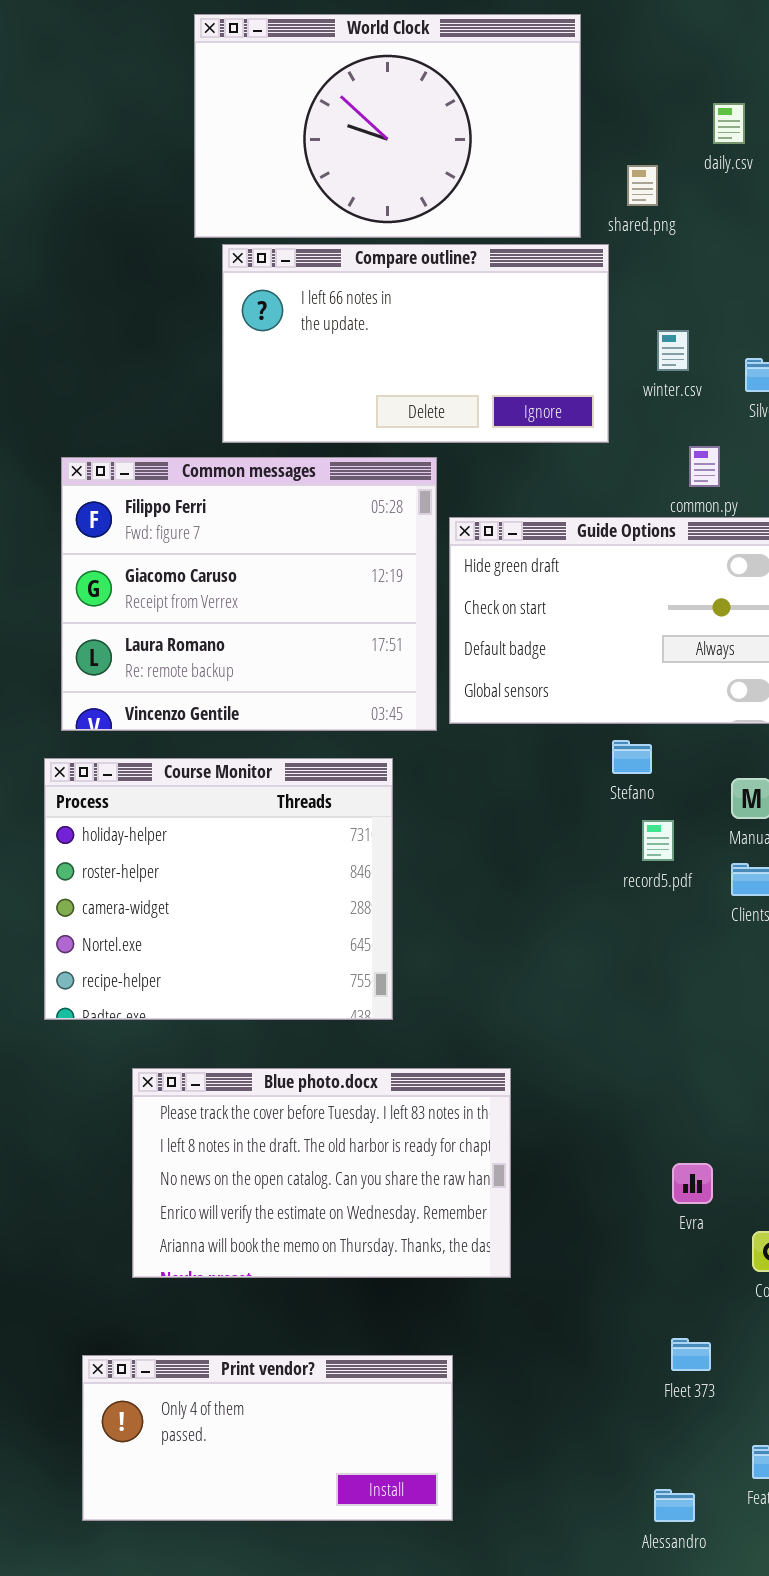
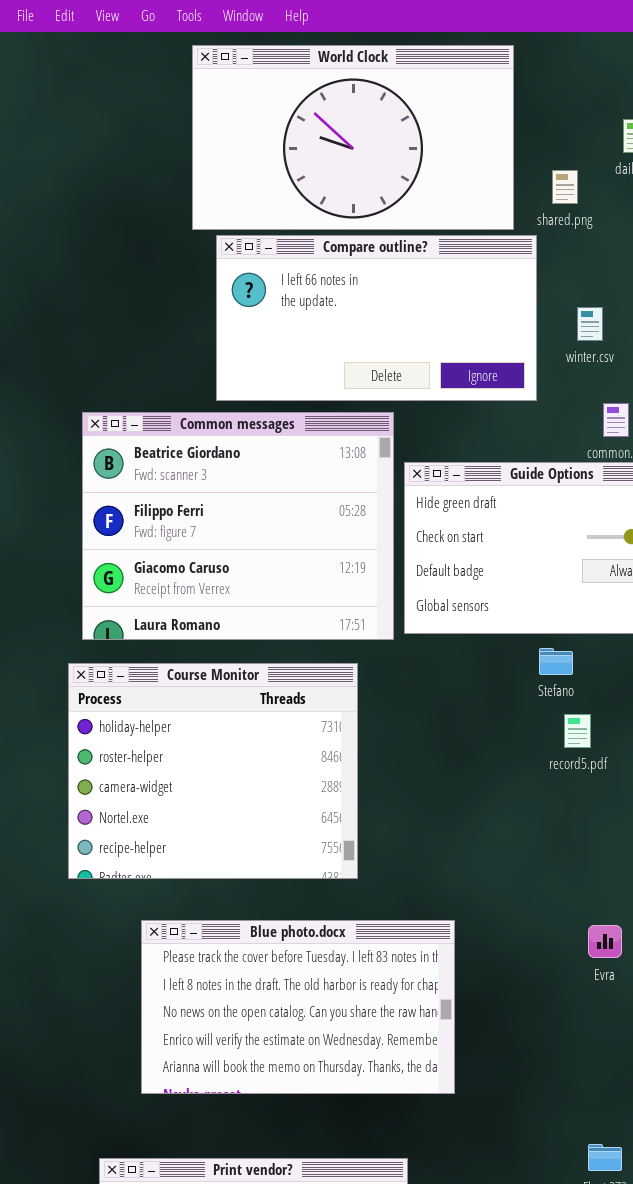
Common messages: [61,457,437,731] -> [82,412,394,640], scrolled up 1 row
Evra: [672,1163,713,1204] -> [588,925,622,958], moved

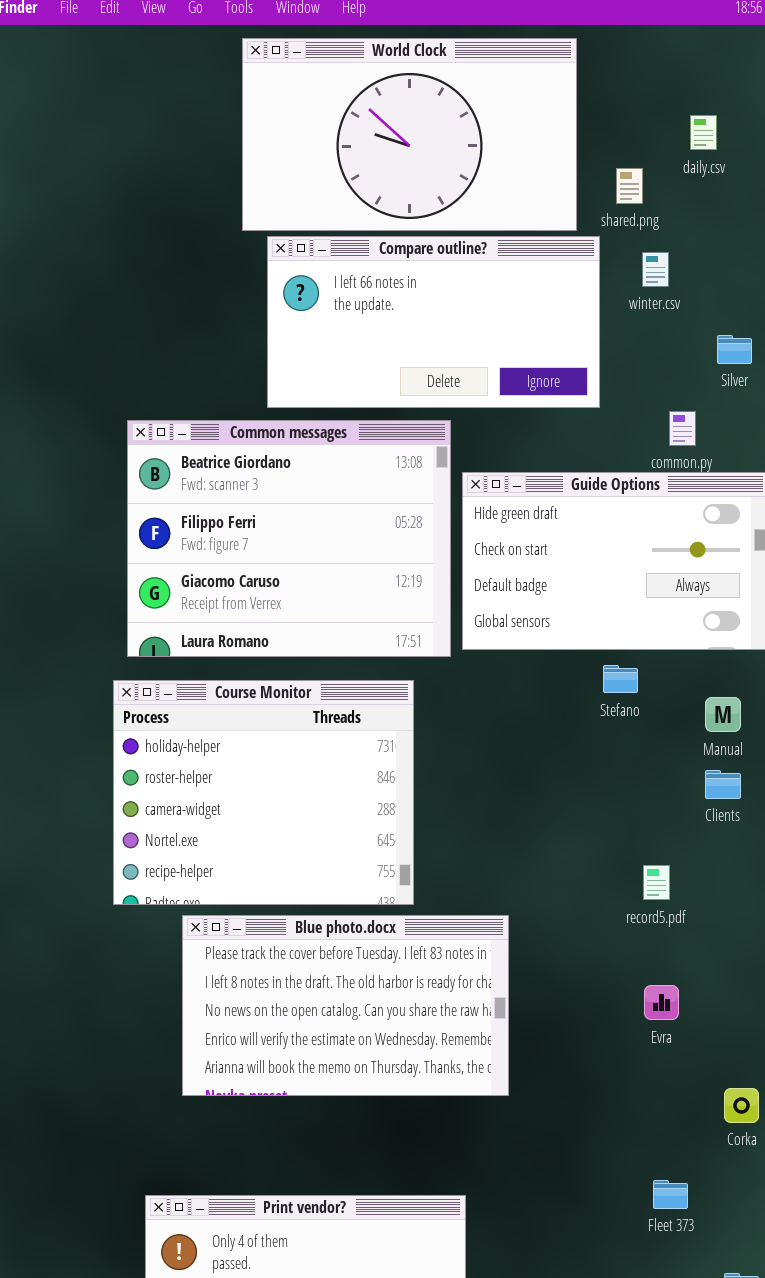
winter.csv: [577,307,603,341] -> [642,252,669,287], moved
record5.pdf: [564,714,591,748] -> [643,865,670,900], moved
Blue photo.docx: [141,920,455,1094] -> [182,915,509,1096], moved
Evra: [588,925,622,958] -> [644,985,679,1020], moved

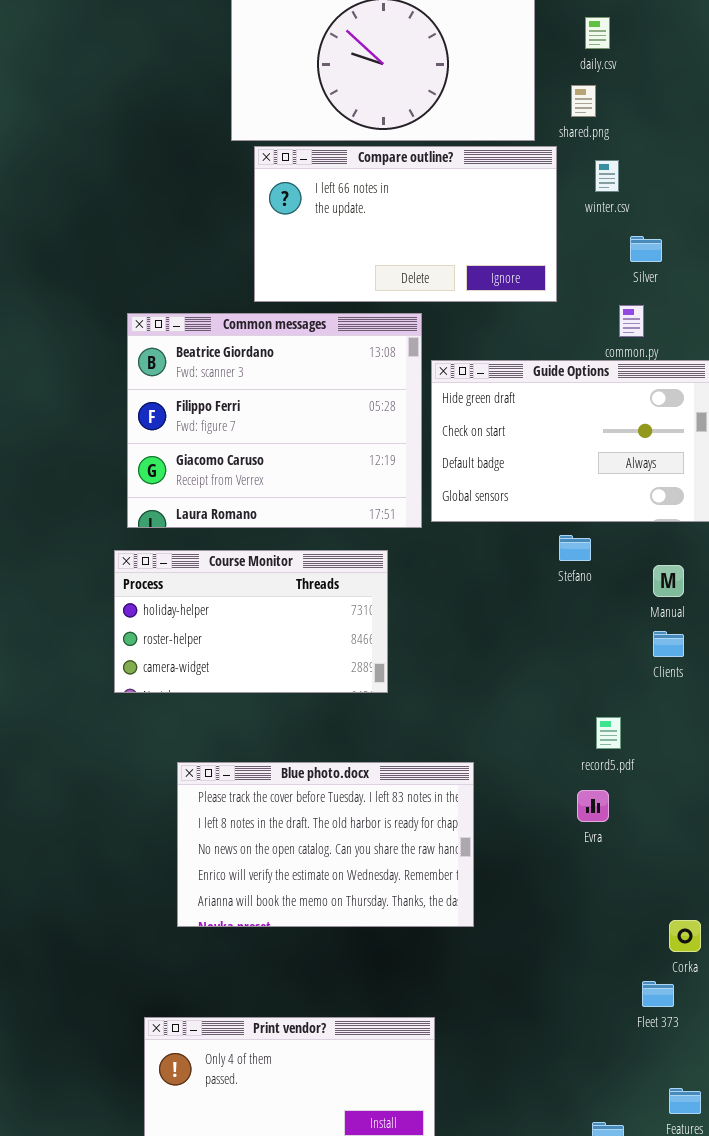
daily.csv: [690,115,717,150] -> [585,17,610,49], moved
Silver: [717,335,752,364] -> [630,236,662,262], moved
Course Monitor: [113,680,414,905] -> [114,550,388,693], resized
Evra: [644,985,679,1020] -> [577,790,609,822], moved
Fleet 373: [653,1180,688,1209] -> [642,981,674,1007], moved

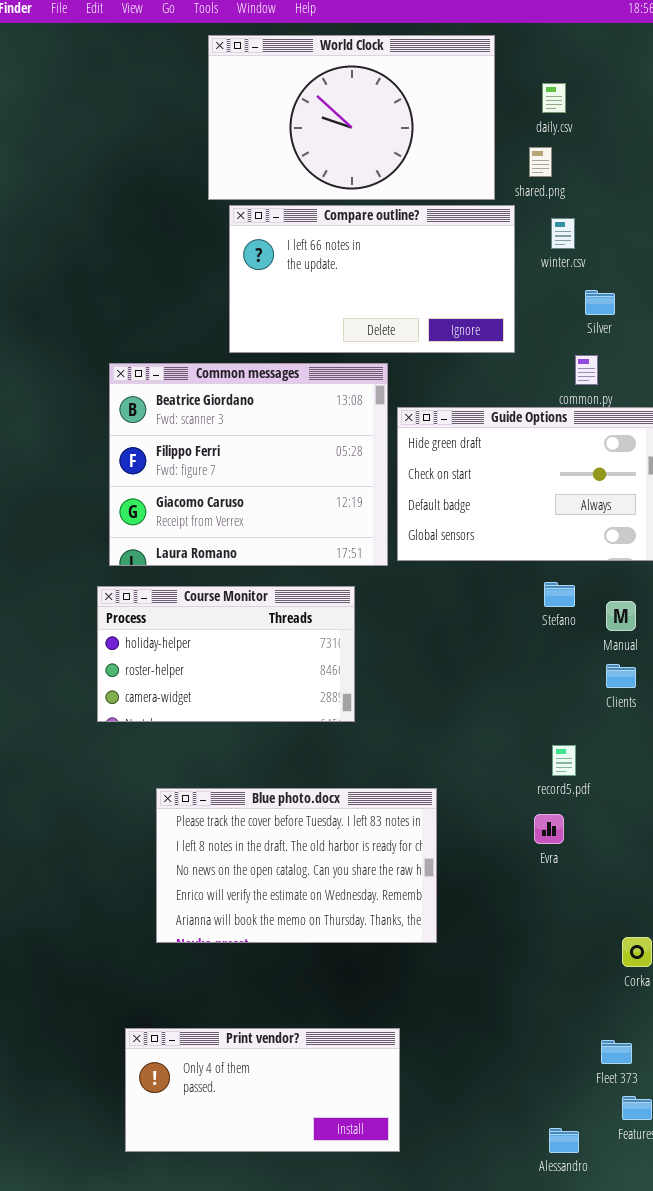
Stefano: [559,535,591,561] -> [544,582,575,607], moved
Fleet 373: [642,981,674,1007] -> [601,1040,632,1064], moved

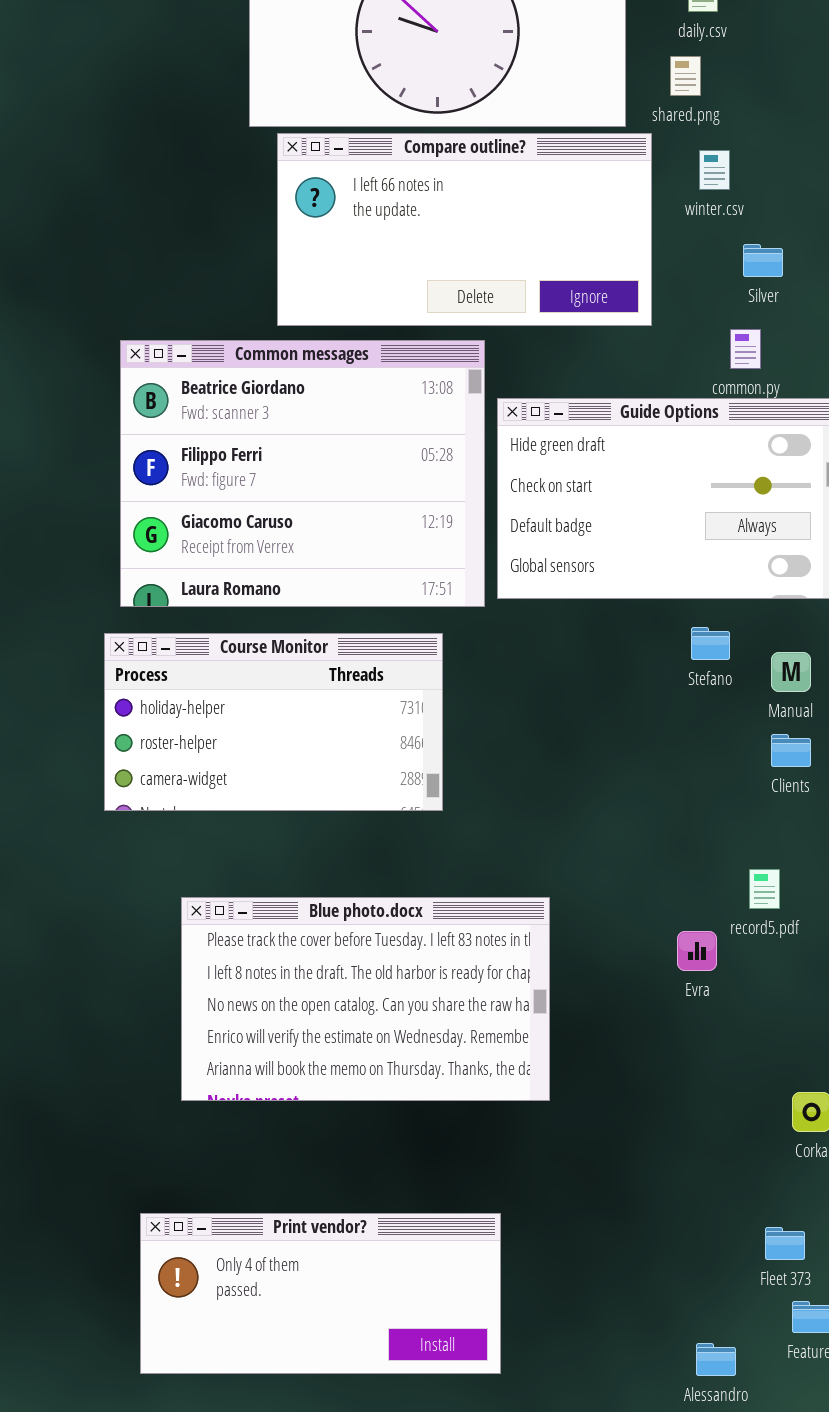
record5.pdf: [552,745,576,776] -> [749,869,780,909], moved

